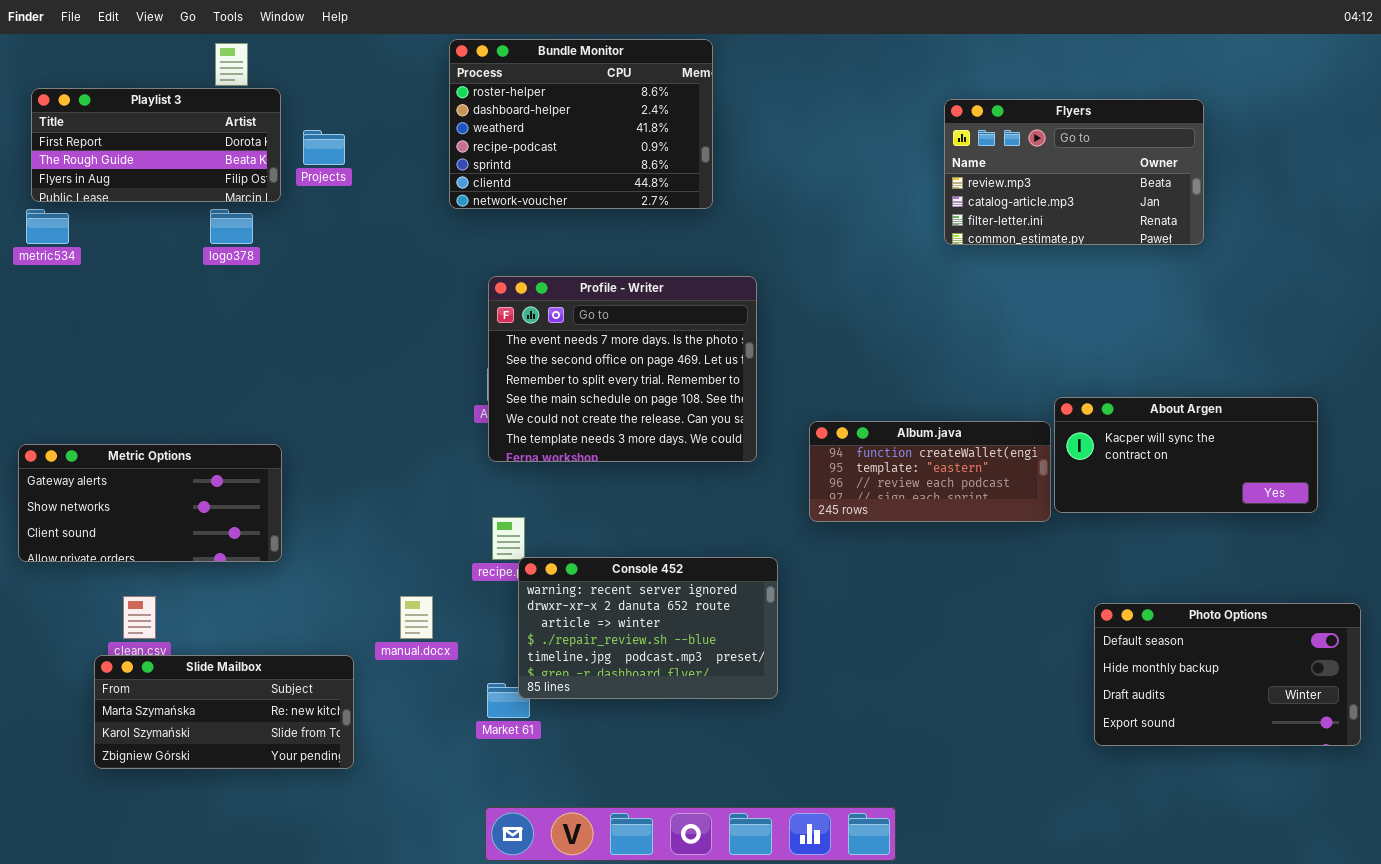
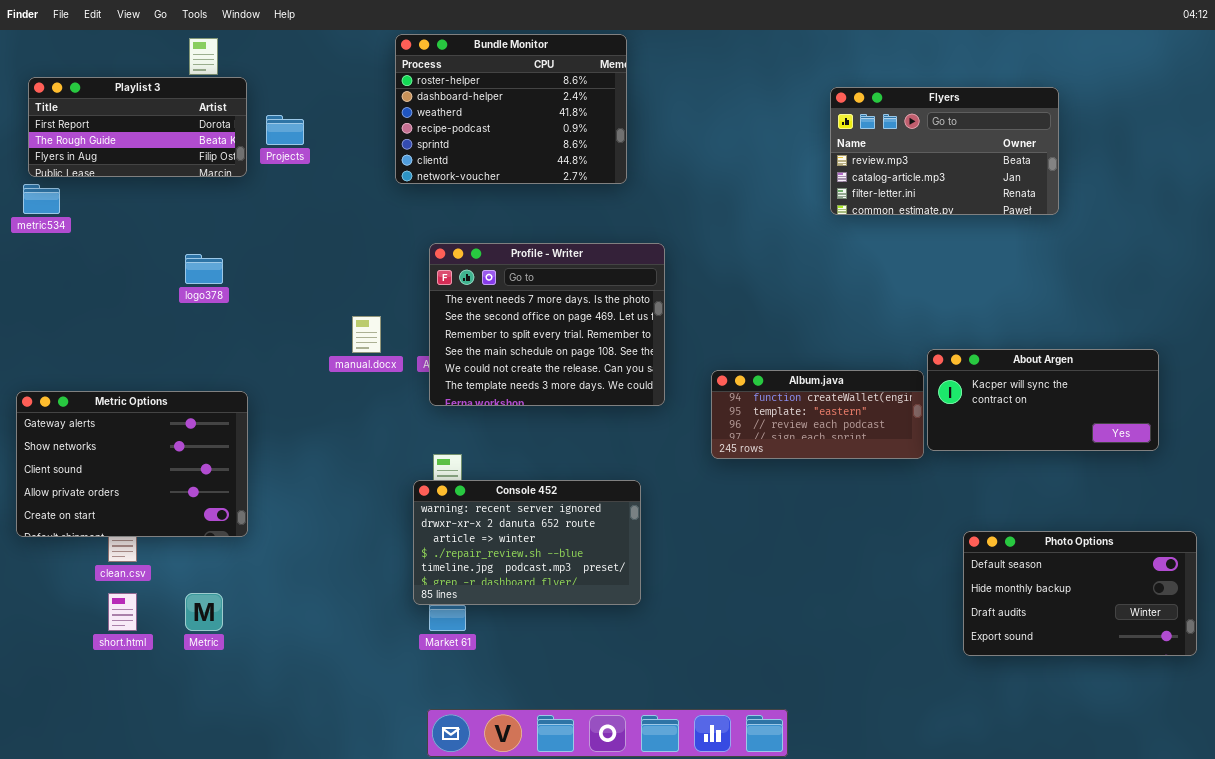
logo378: [210,209,253,244] -> [185,254,223,284], moved
Metric Options: [18,444,282,562] -> [16,391,248,537], resized
Console 452: [518,557,778,699] -> [413,480,641,605], moved
manual.docx: [400,596,433,639] -> [352,316,381,353], moved
Slide Mailbox: [94,655,354,769] -> none, closed

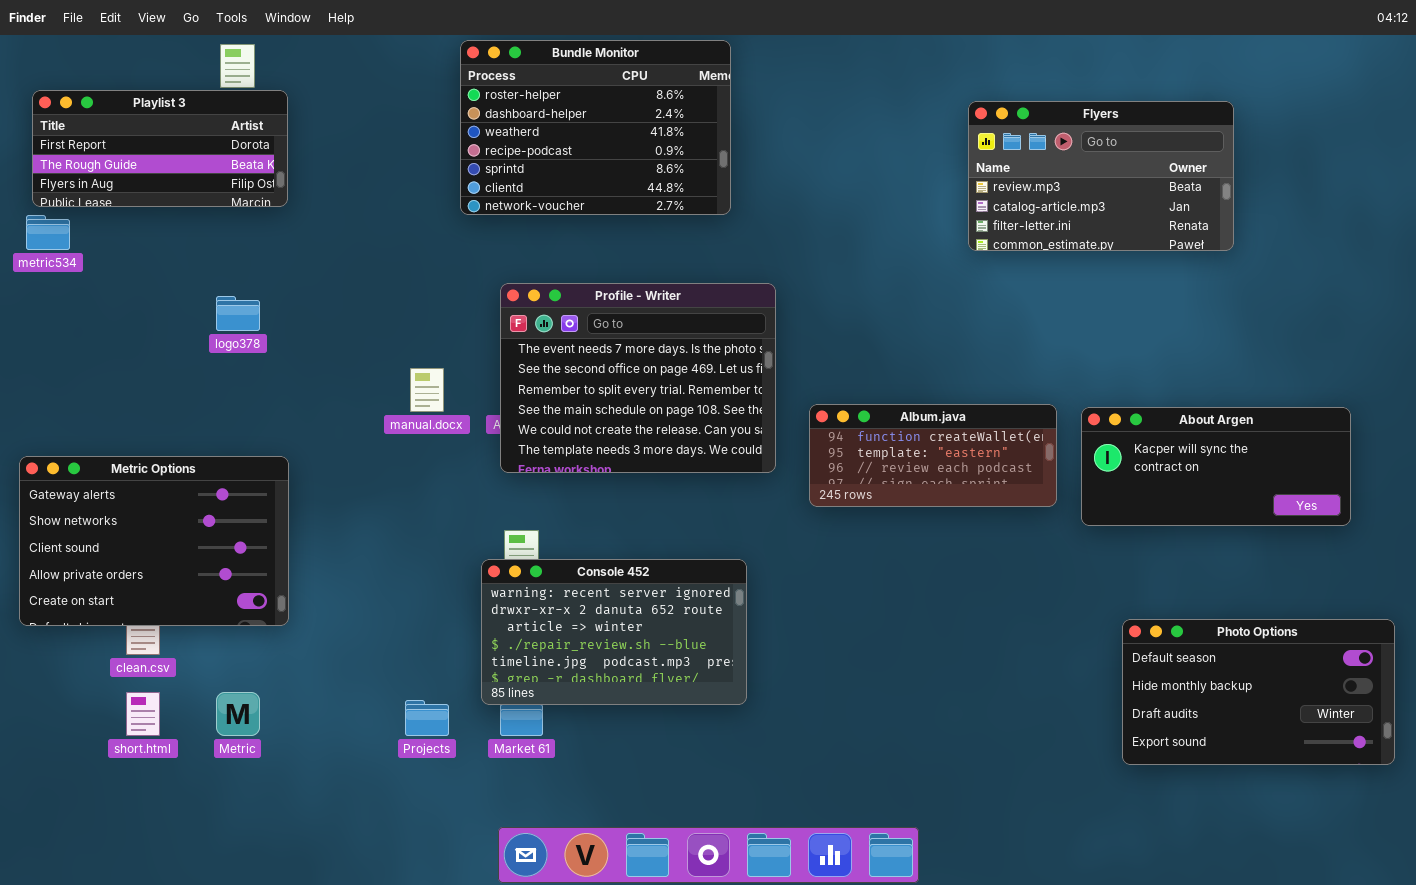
Projects: [266,115,304,145] -> [405,700,449,736], moved
Album.java: [711,370,924,459] -> [809,404,1057,507], moved

